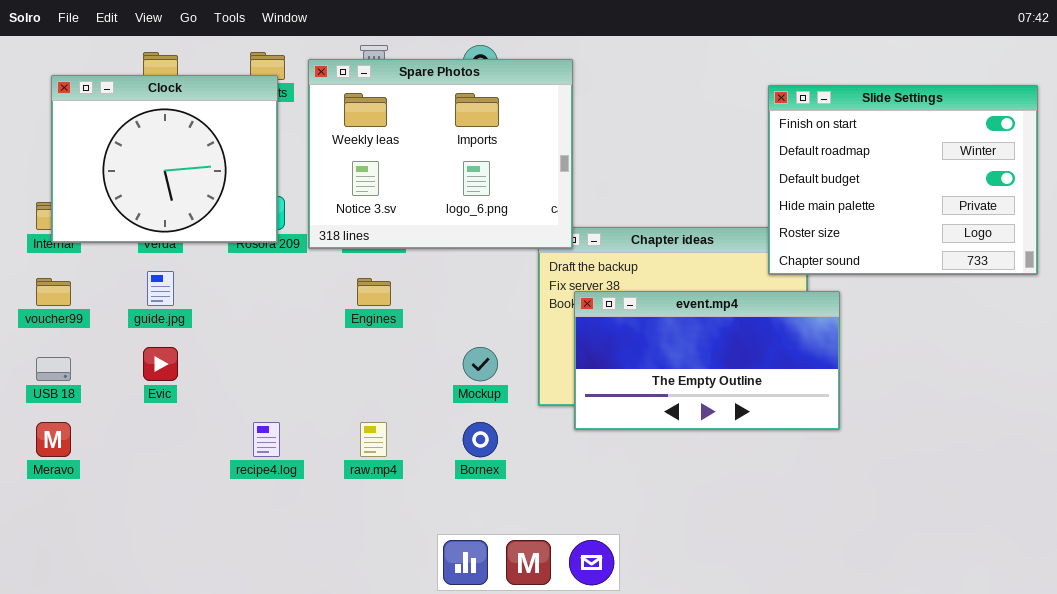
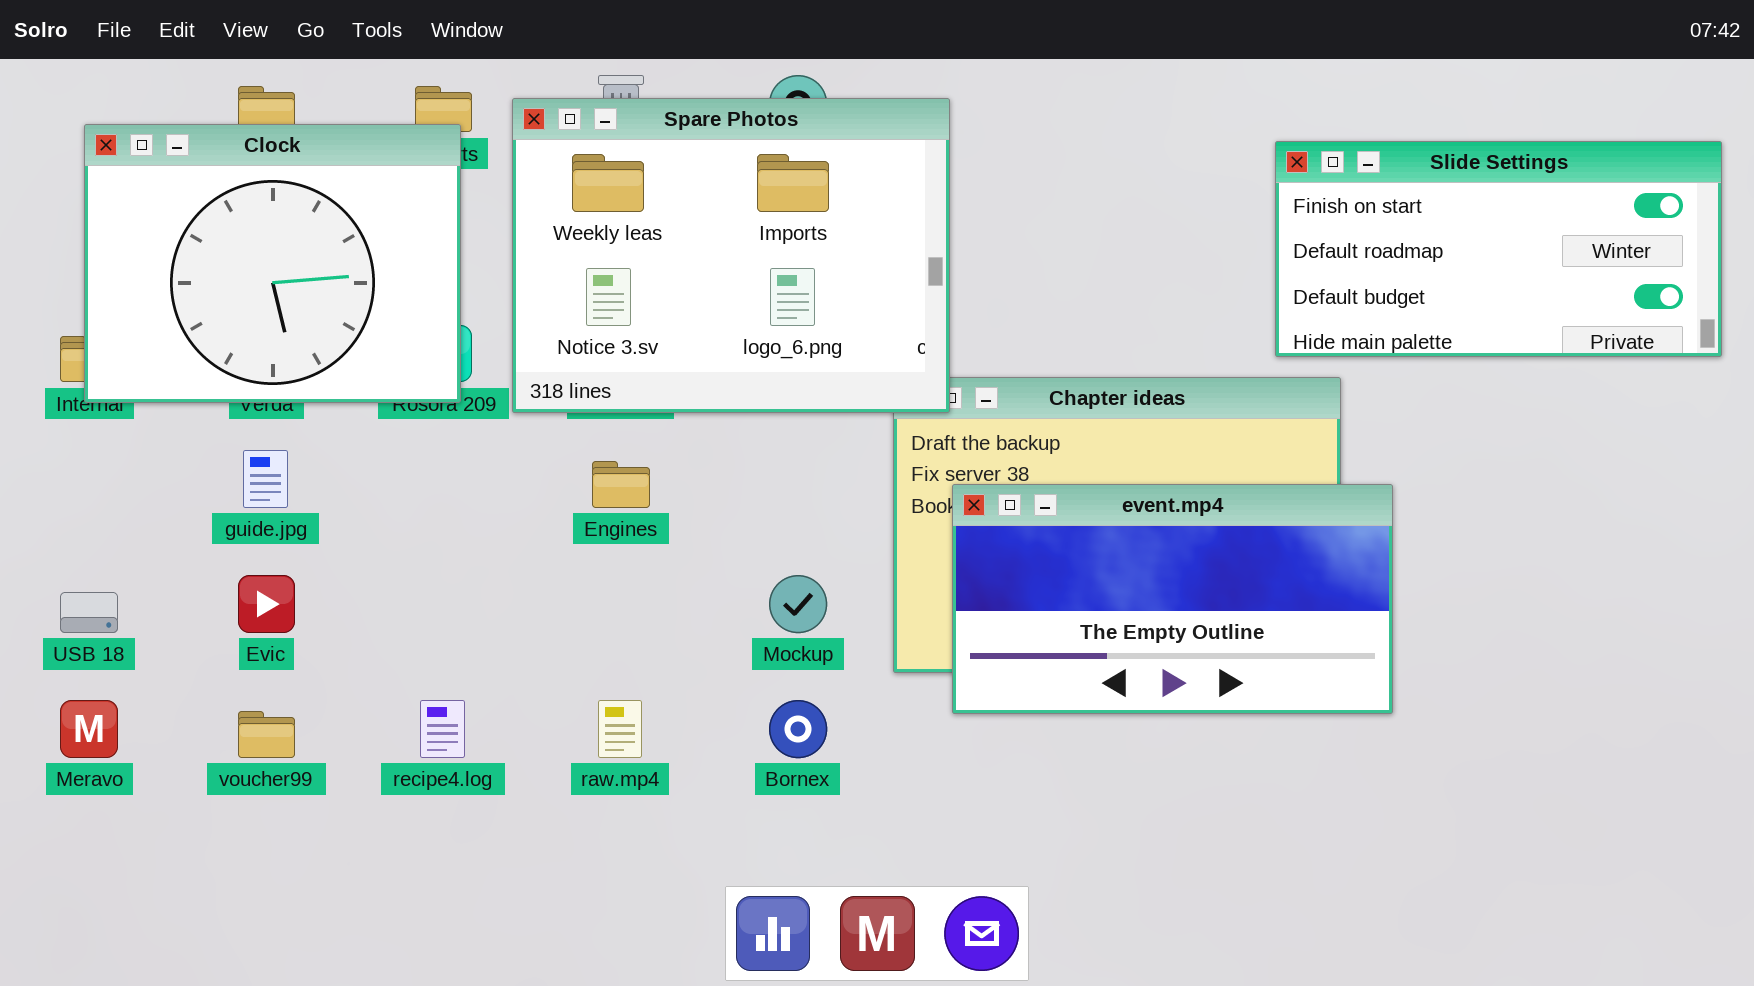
Slide Settings: [768,85,1038,275] -> [1275,141,1722,357], resized
voucher99: [36,278,71,306] -> [238,711,295,758], moved

